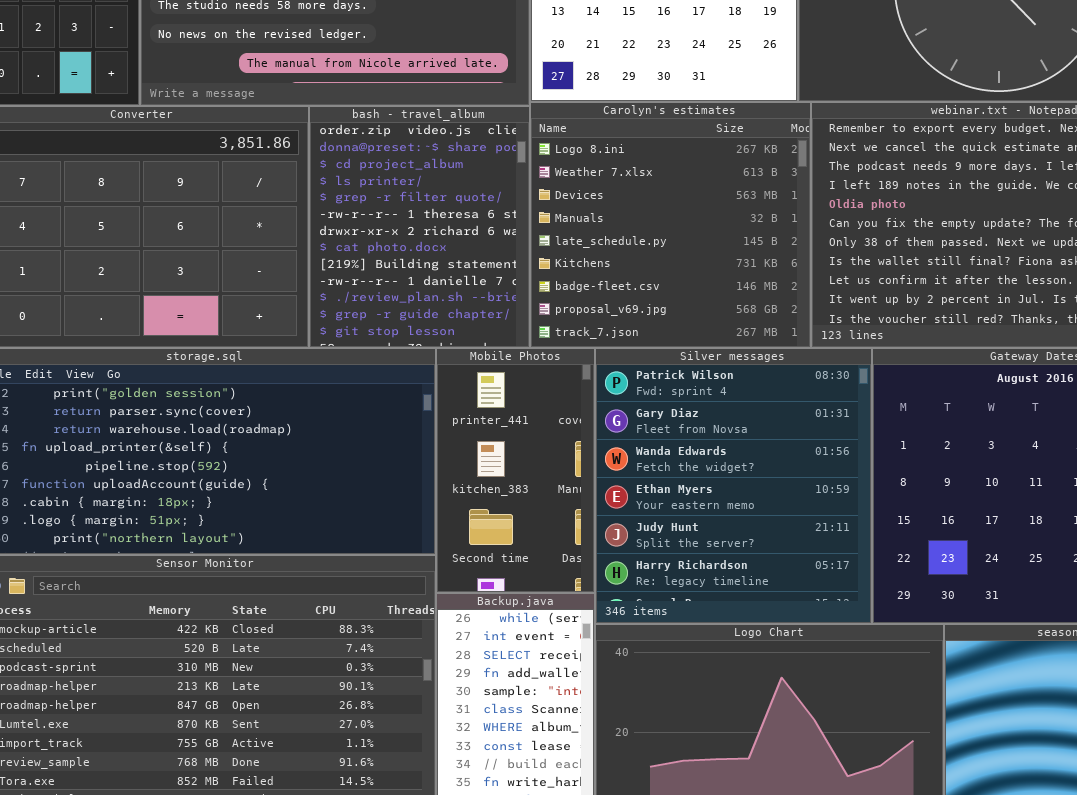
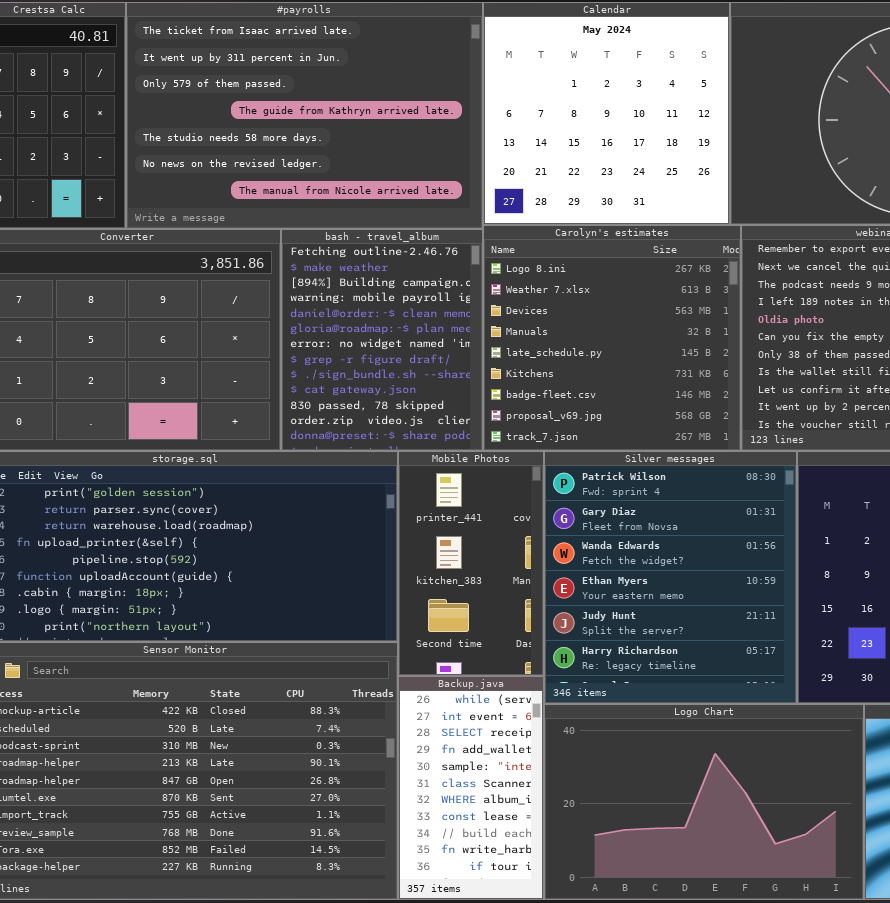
bash - travel_album: [309,106,530,348] -> [281,229,483,451], scrolled up 11 rows

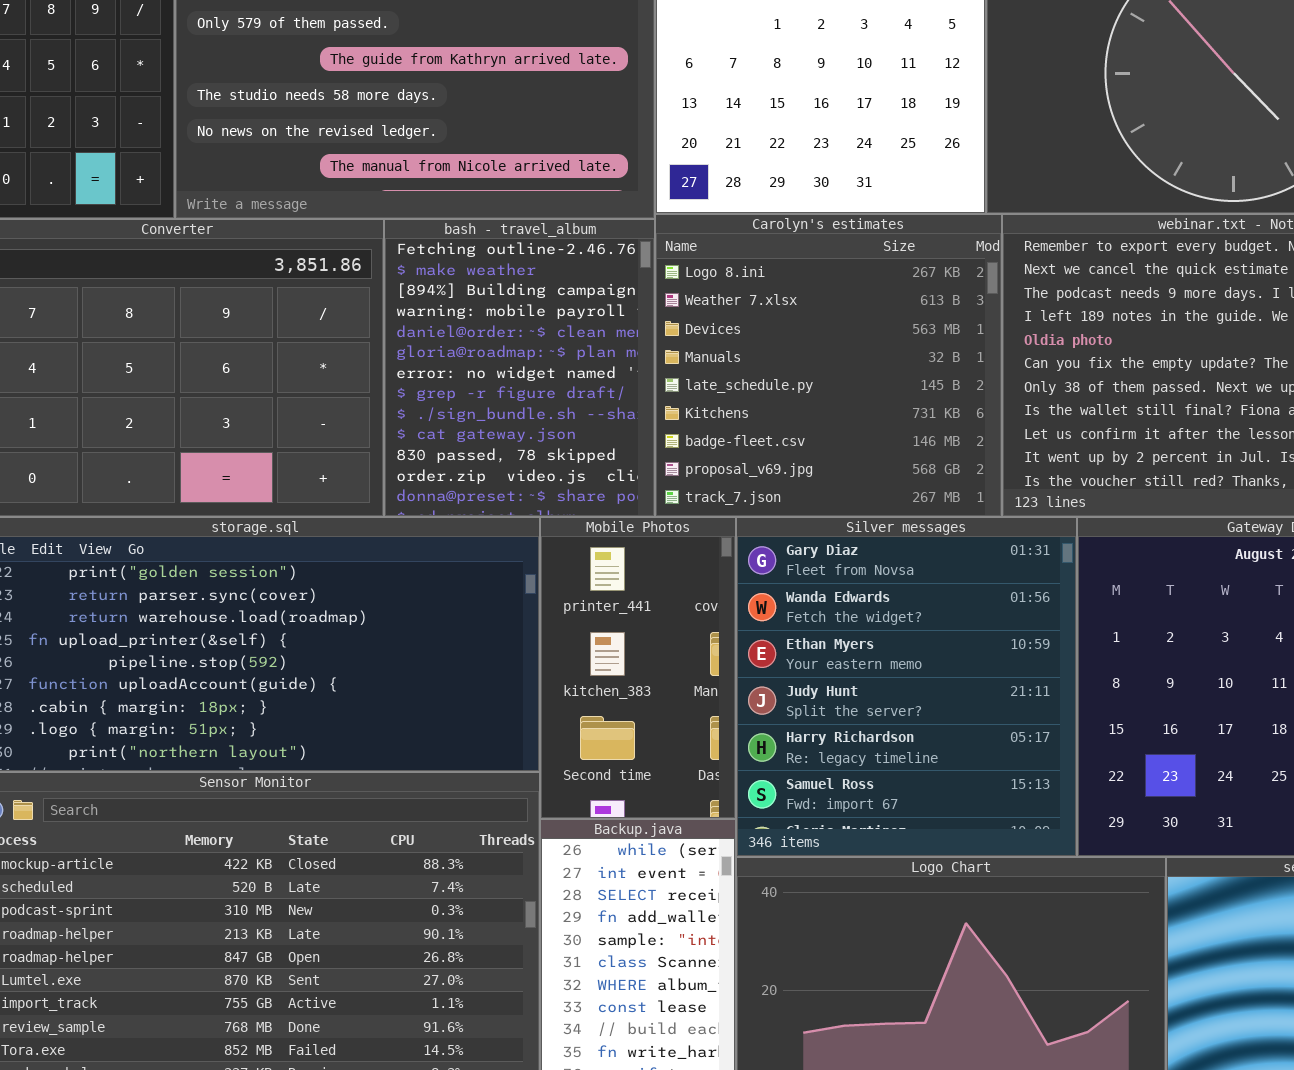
Silver messages: [544,451,797,704] -> [736,517,1077,857], scrolled down 1 row

